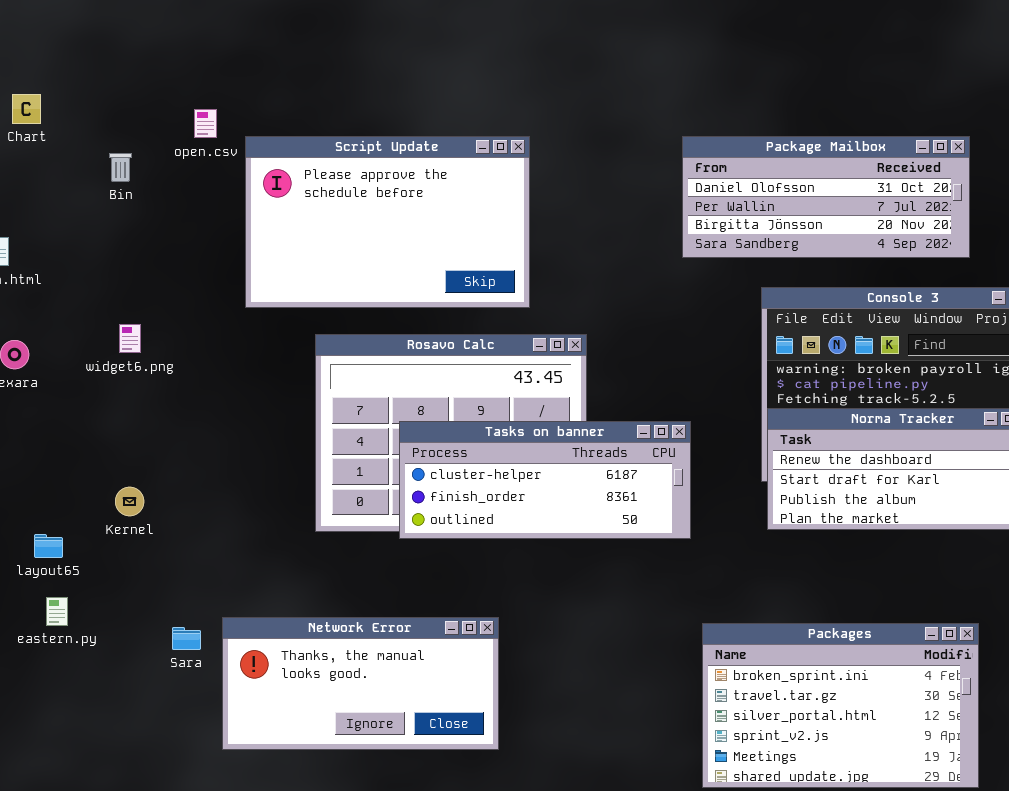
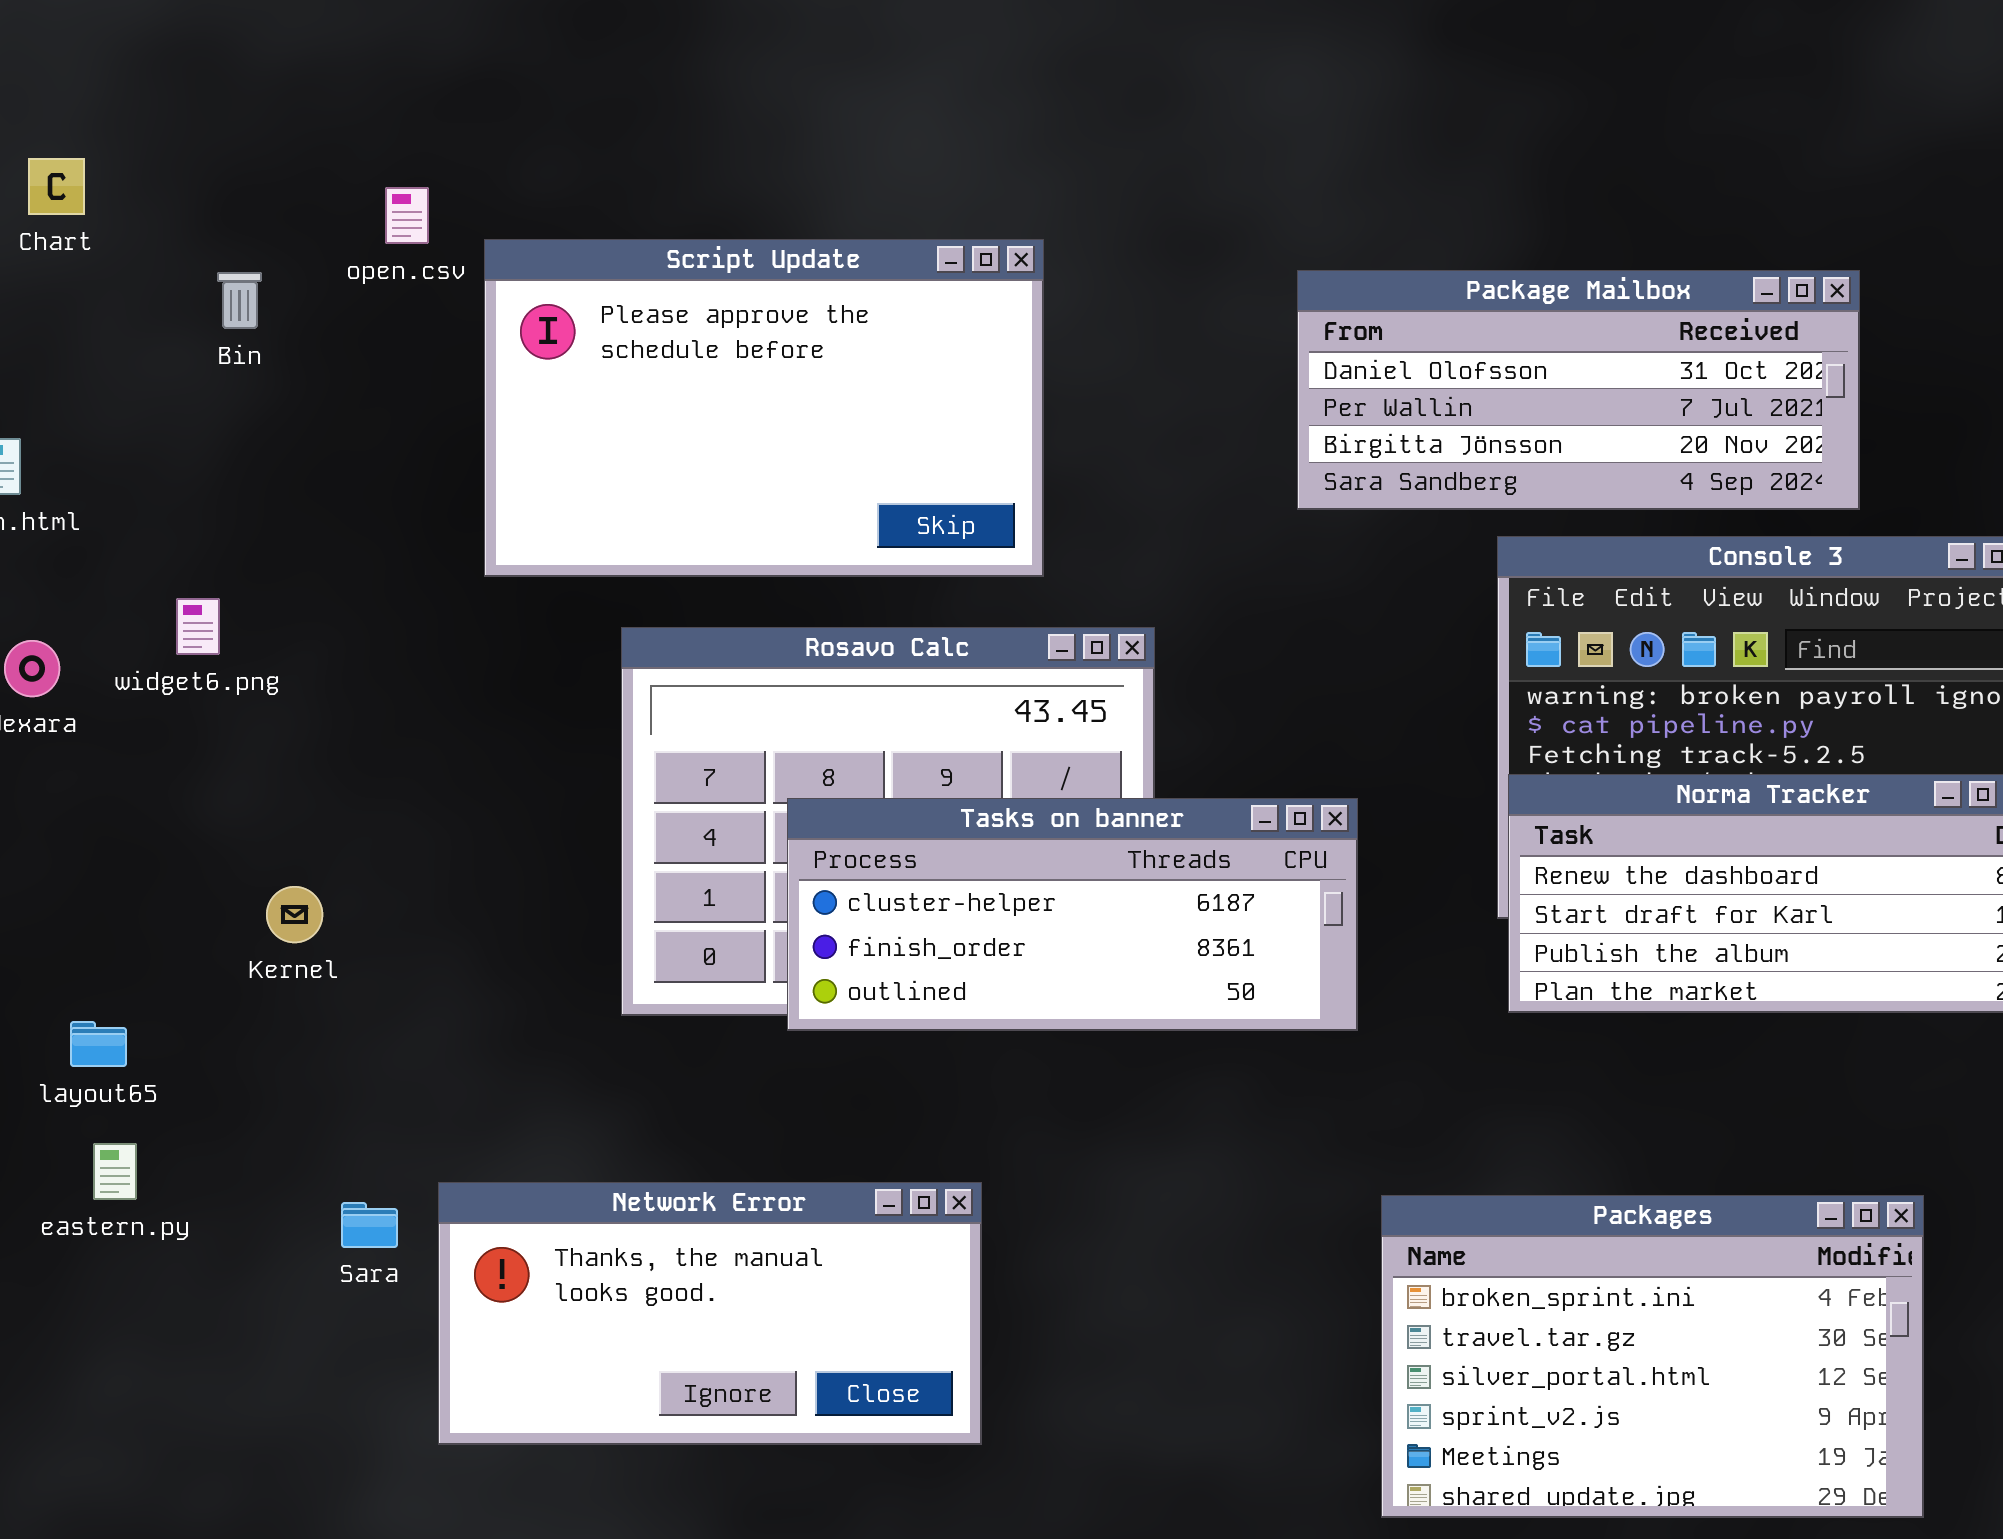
Package Mailbox: [682,136,970,258] -> [1297,270,1860,510], moved
widget6.png: [119,324,141,353] -> [176,598,220,655], moved
Kernel: [115,487,144,516] -> [266,886,323,943], moved

